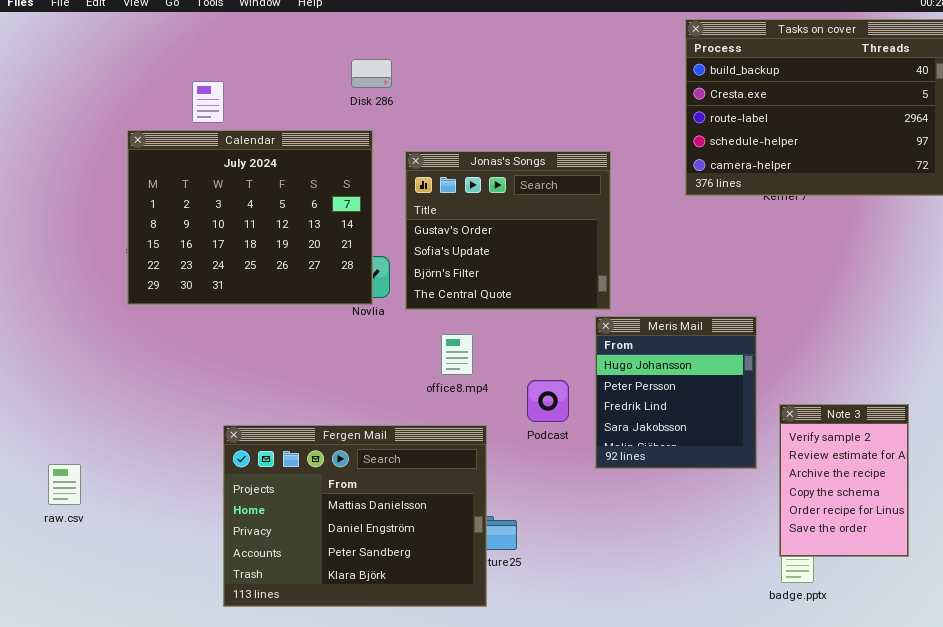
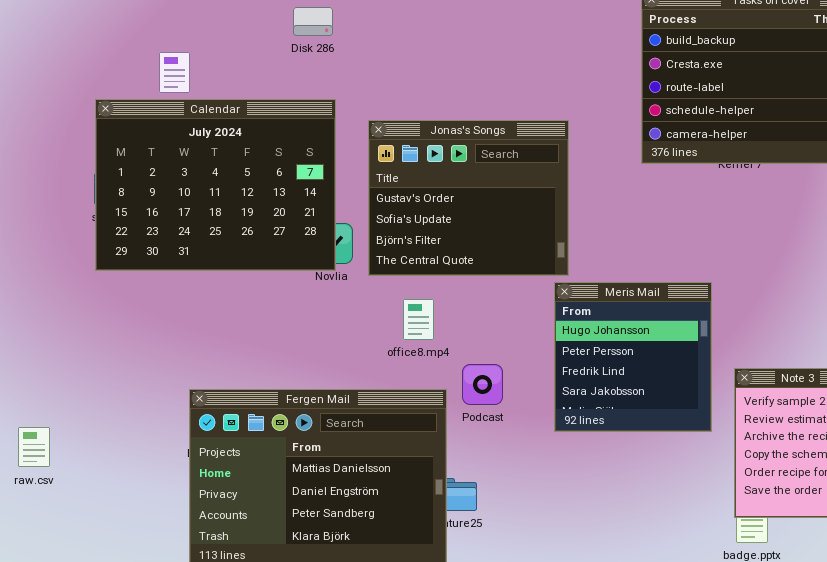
Disk 286: [351,59,392,88] -> [293,7,333,36], moved
Podcast: [527,380,569,422] -> [462,364,503,405], moved

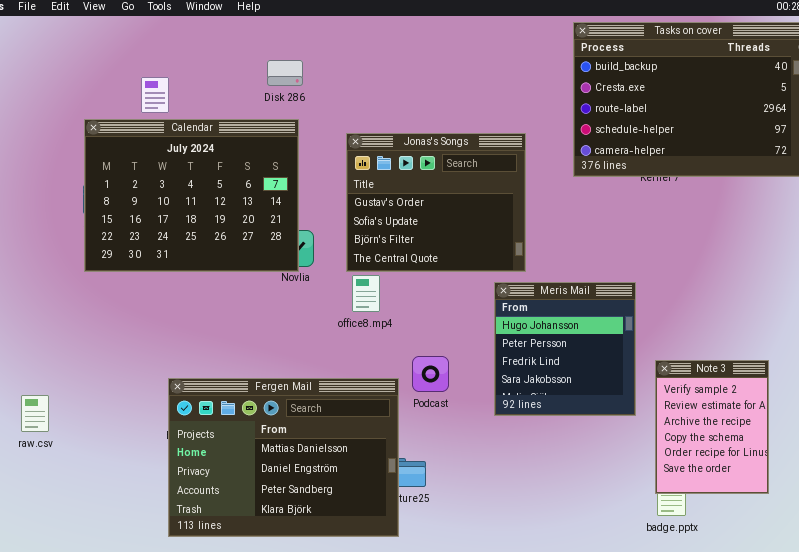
Disk 286: [293,7,333,36] -> [267,60,303,86], moved
Jonas's Songs: [368,120,569,276] -> [346,133,526,272], moved
office8.mp4: [403,299,434,340] -> [352,275,380,312], moved
raw.csv: [18,427,50,467] -> [21,395,49,432], moved

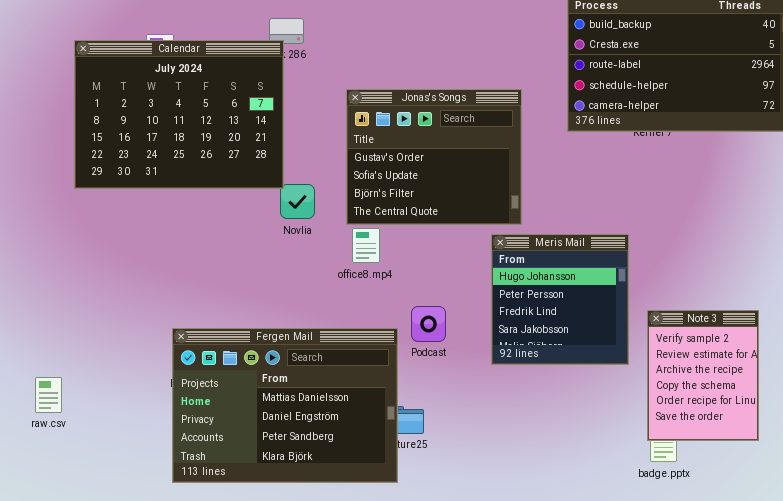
Calendar: [84,119,299,272] -> [74,40,284,189], moved
raw.csv: [21,395,49,432] -> [35,377,62,413], moved

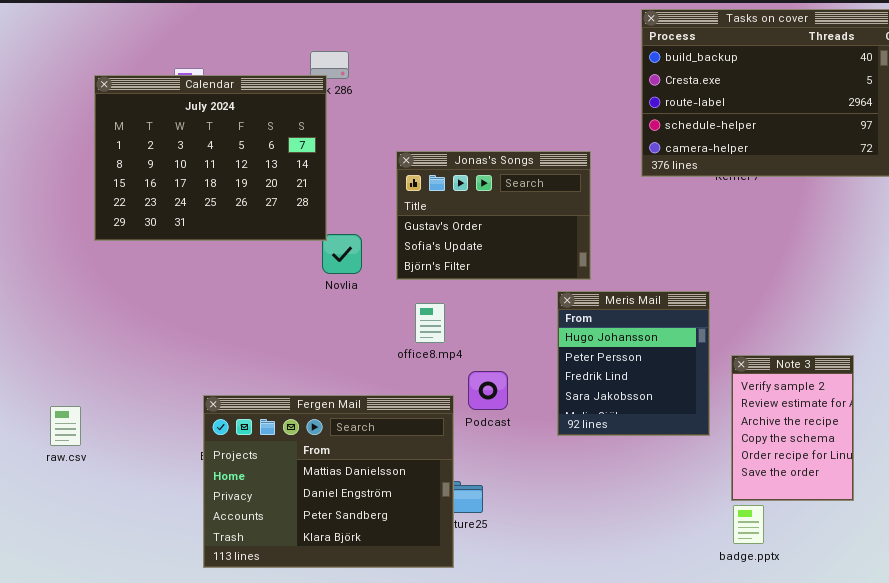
Jonas's Songs: [346,89,522,225] -> [396,151,591,280], resized
office8.mp4: [352,228,380,263] -> [415,303,445,343], moved
Note 3: [647,310,759,441] -> [731,355,854,501], moved
raw.csv: [35,377,62,413] -> [50,406,81,446], moved

